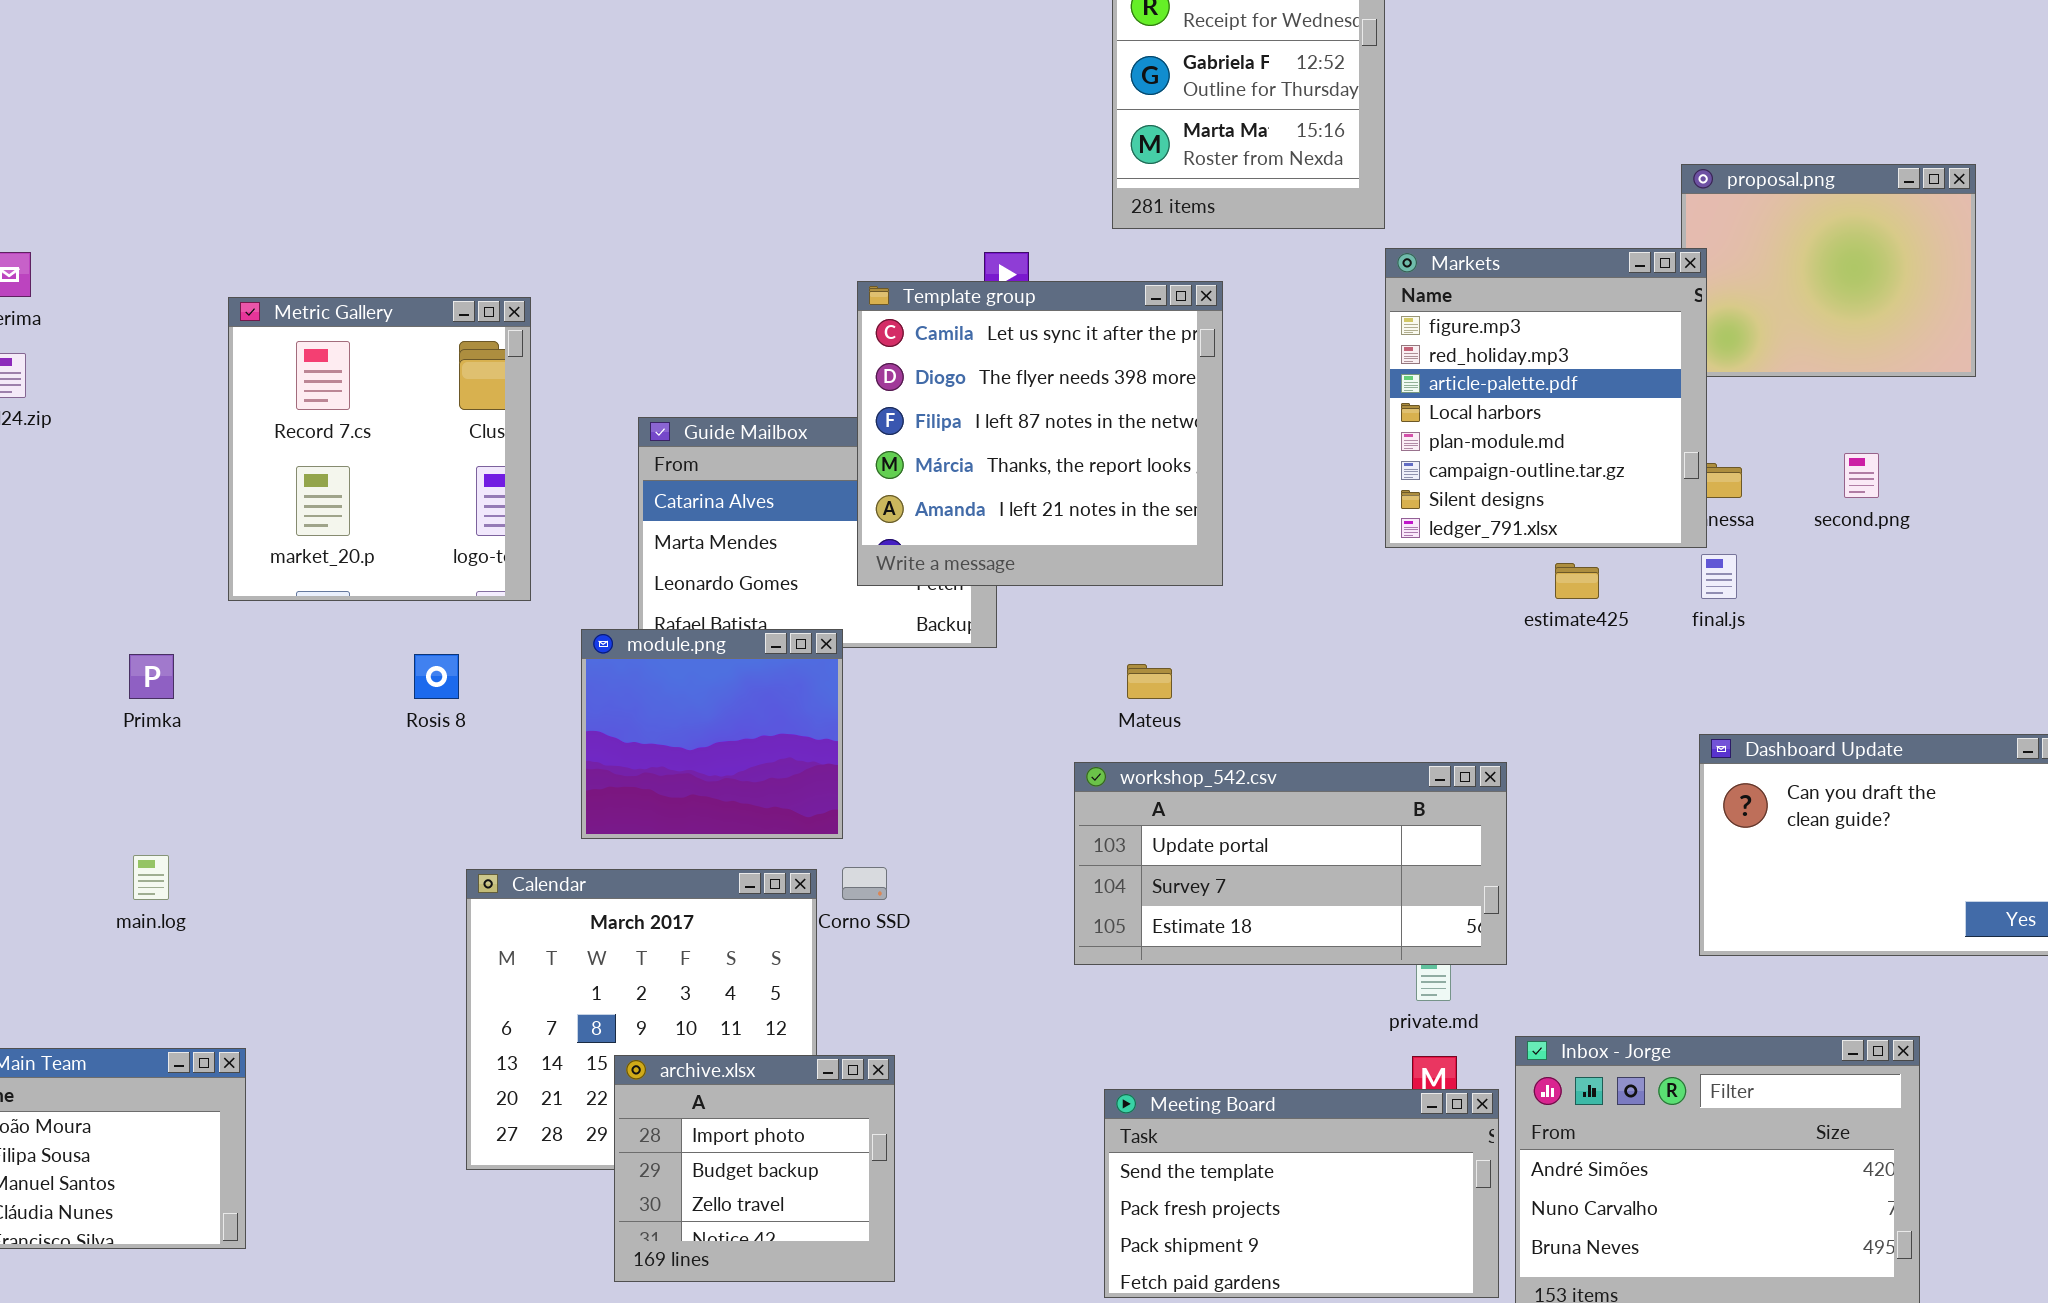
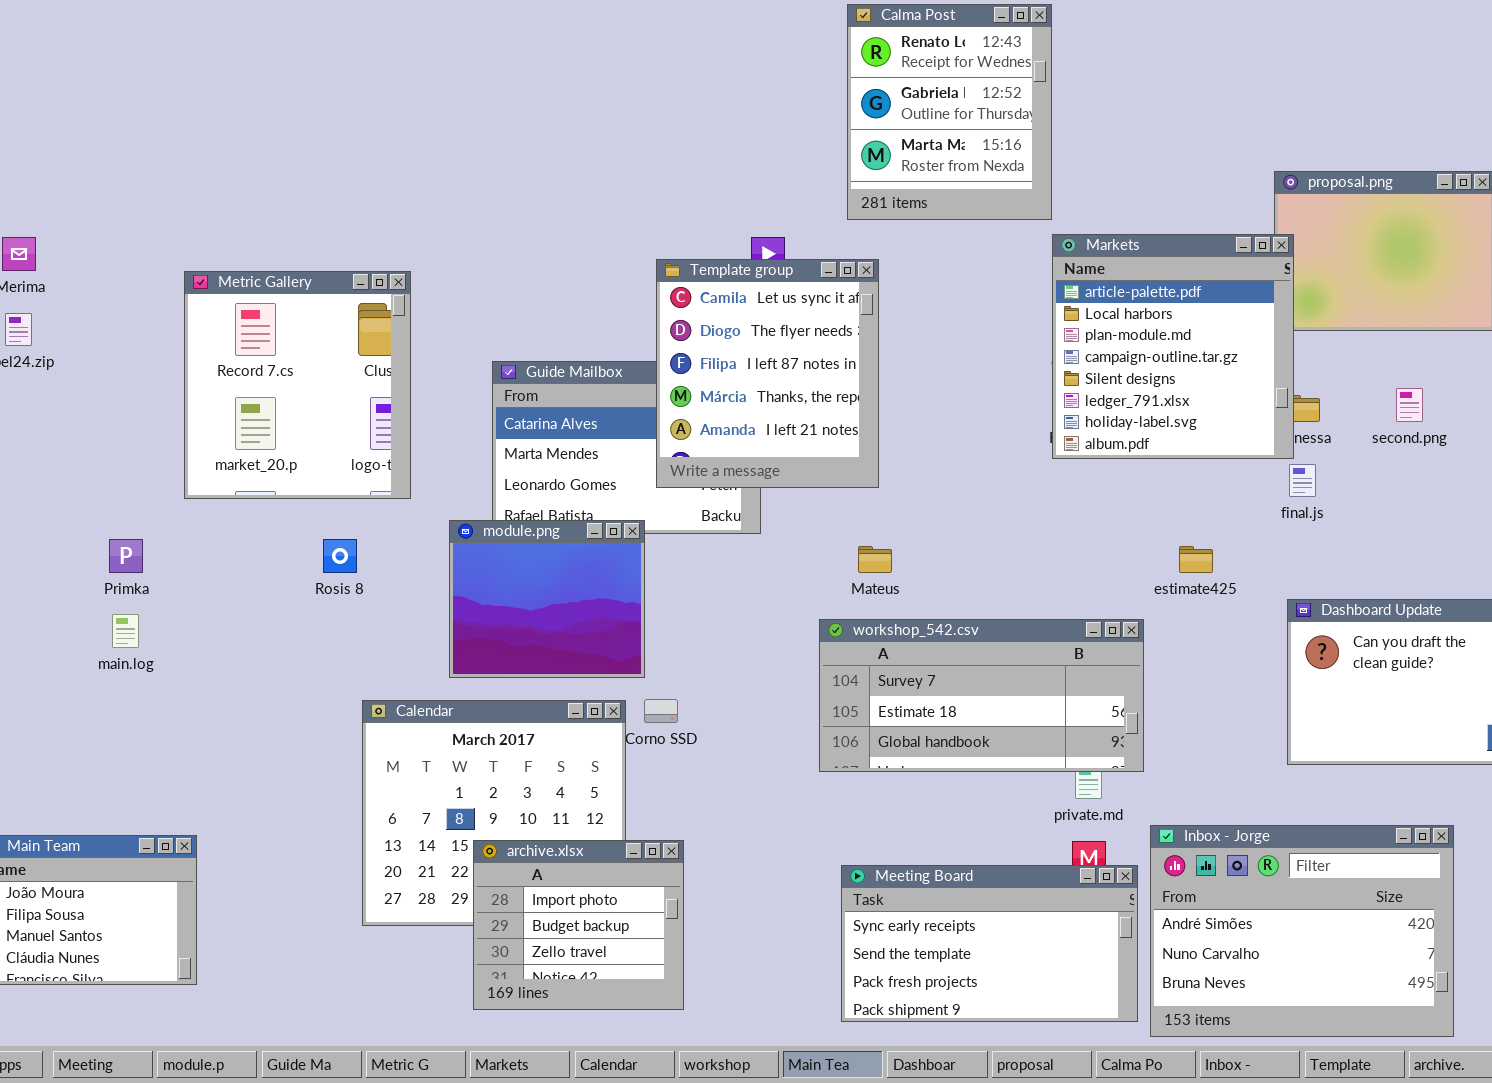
Markets: [1385,248,1707,548] -> [1052,234,1294,459], scrolled down 2 rows
Template group: [857,281,1223,586] -> [656,259,879,488], resized
estimate425: [1555,563,1599,599] -> [1179,546,1213,573], moved
workshop_542.csv: [1074,762,1507,965] -> [819,619,1144,772], scrolled down 1 row
main.log: [133,855,169,900] -> [112,614,139,648], moved
Meeting Board: [1104,1089,1499,1298] -> [841,865,1138,1022], scrolled up 1 row

